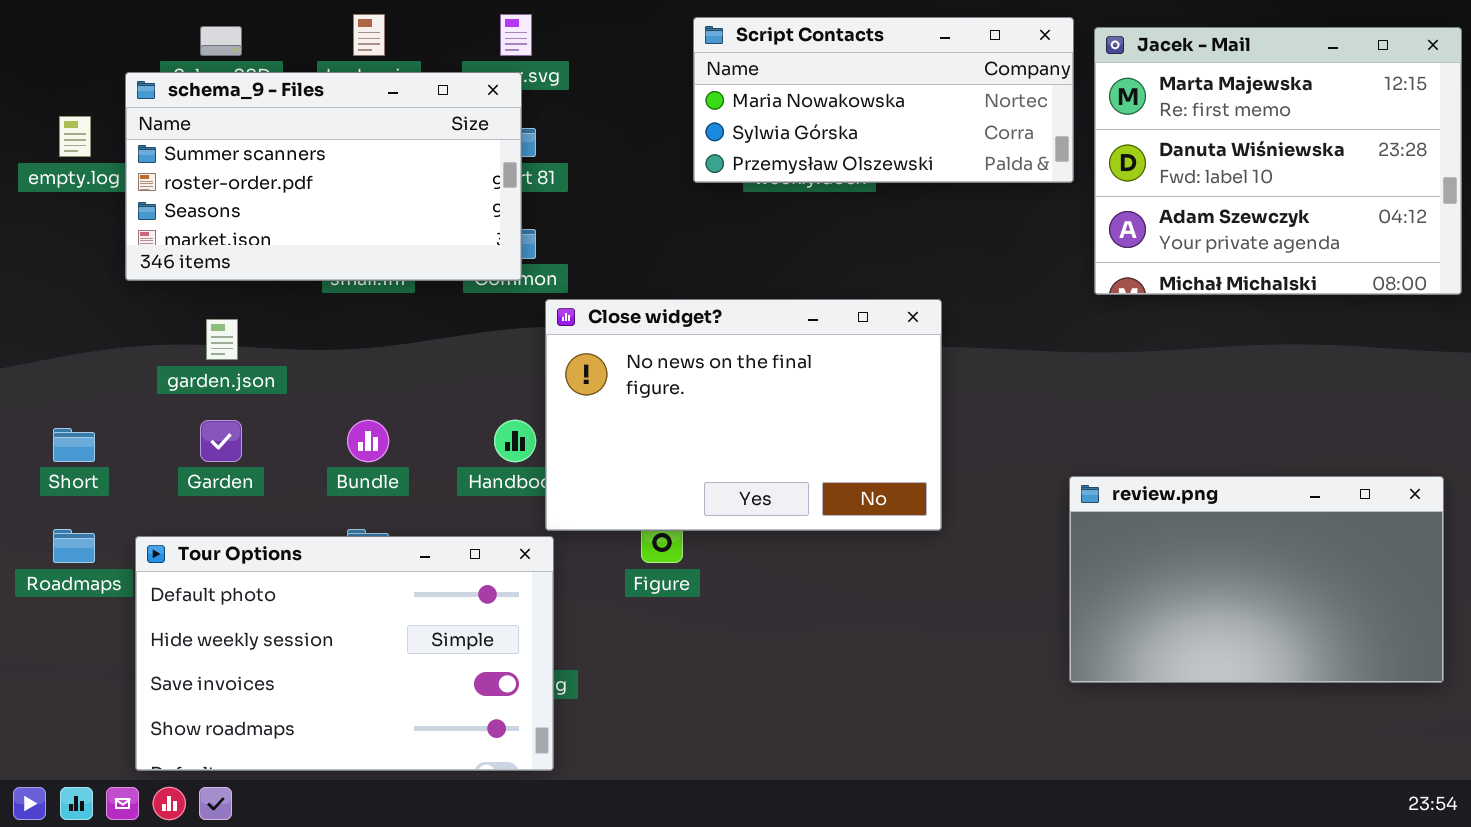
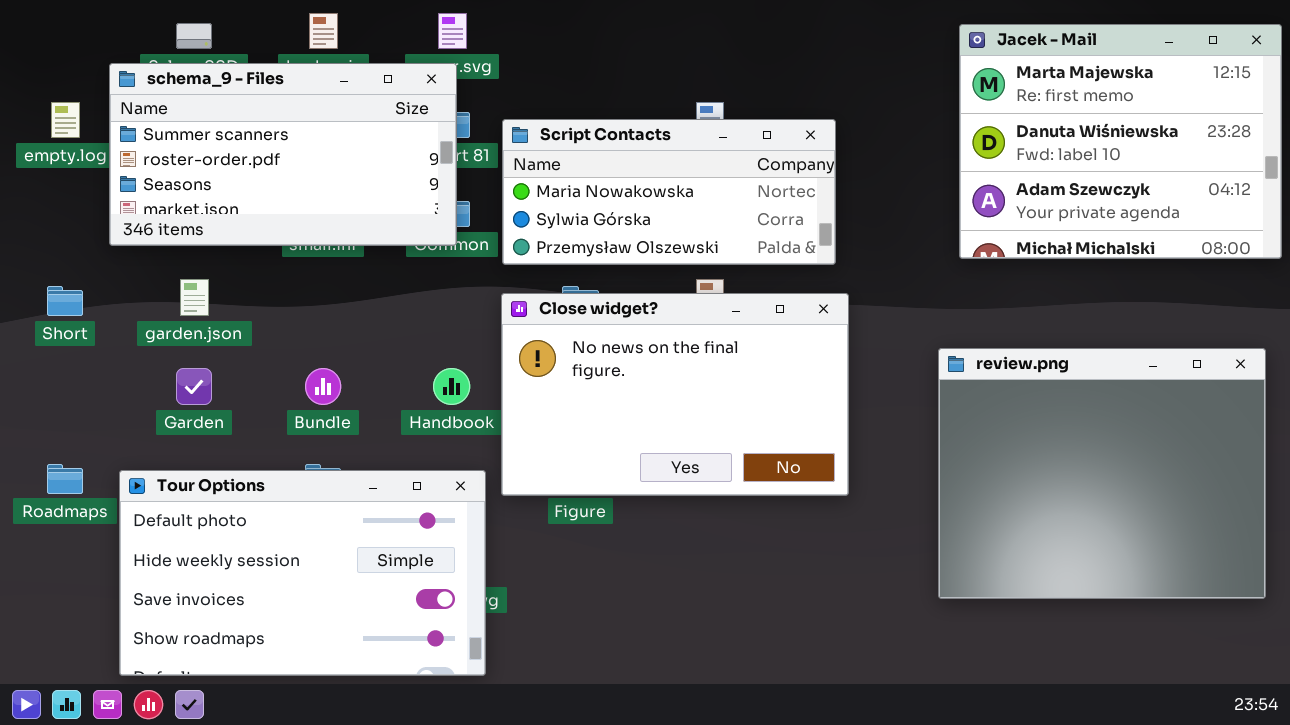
Script Contacts: [693,17,1074,183] -> [502,119,836,265], moved
Close widget?: [545,299,942,531] -> [501,293,849,496], moved
Short: [53,428,95,462] -> [47,286,83,316], moved
review.png: [1069,476,1444,683] -> [938,348,1266,599], resized

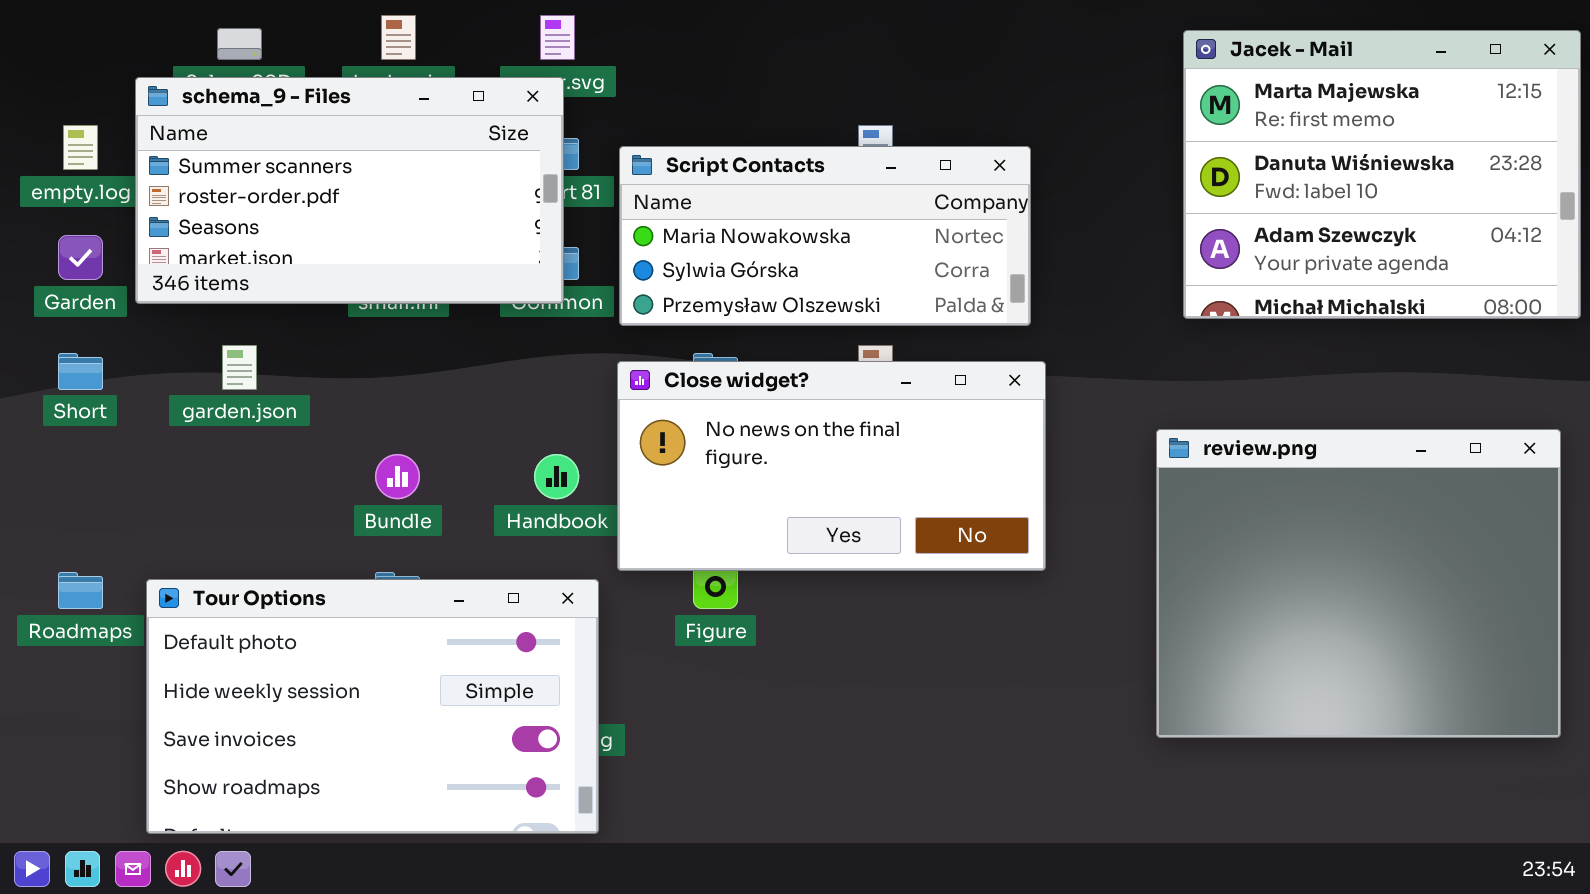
Close widget?: [501,293,849,496] -> [617,361,1046,571], resized
Garden: [176,368,212,405] -> [58,235,103,280], moved

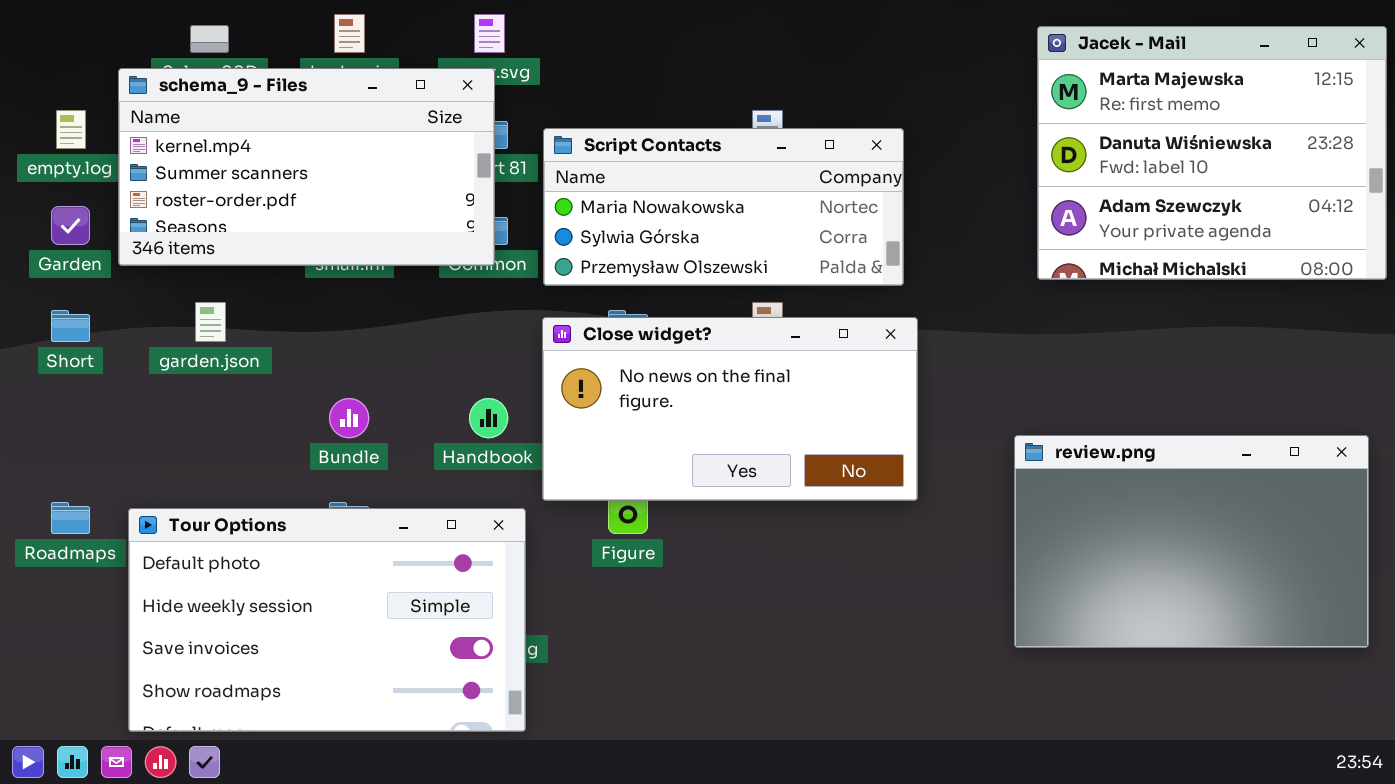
schema_9 - Files: [135,77,564,304] -> [118,68,495,266], scrolled up 1 row
review.png: [1156,429,1561,738] -> [1014,435,1369,648], resized

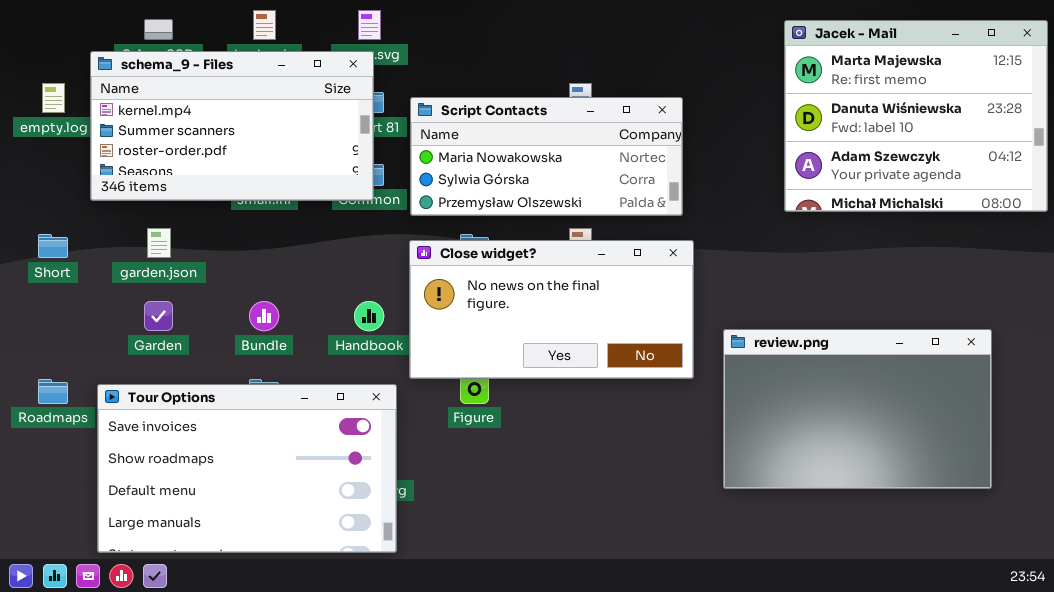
Garden: [51,206,90,245] -> [144,301,173,331], moved
review.png: [1014,435,1369,648] -> [723,329,992,489], moved
Tour Options: [128,508,526,732] -> [97,384,397,553], scrolled down 2 rows

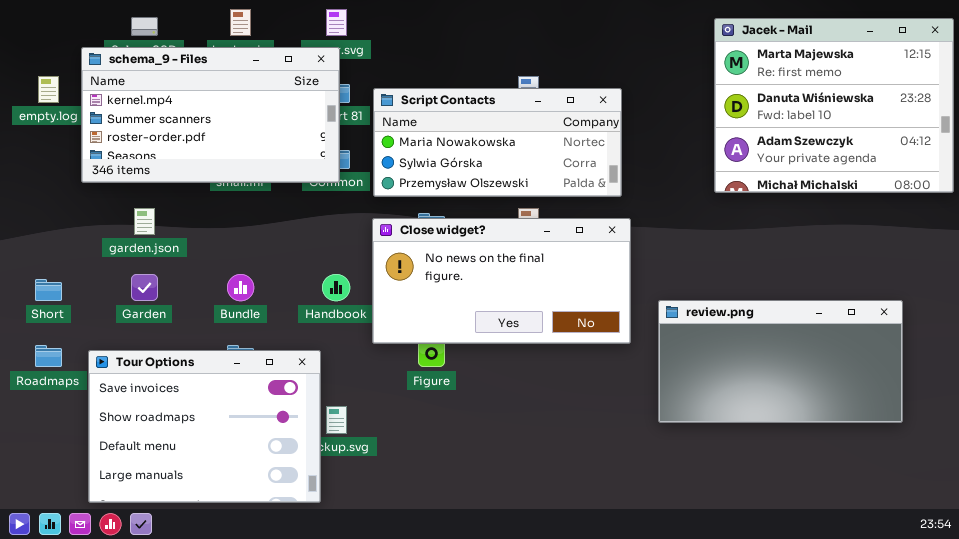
Short: [38,234,68,258] -> [35,279,62,301], moved
review.png: [723,329,992,489] -> [658,300,903,423], resized
Tour Options: [97,384,397,553] -> [88,350,321,503], resized

